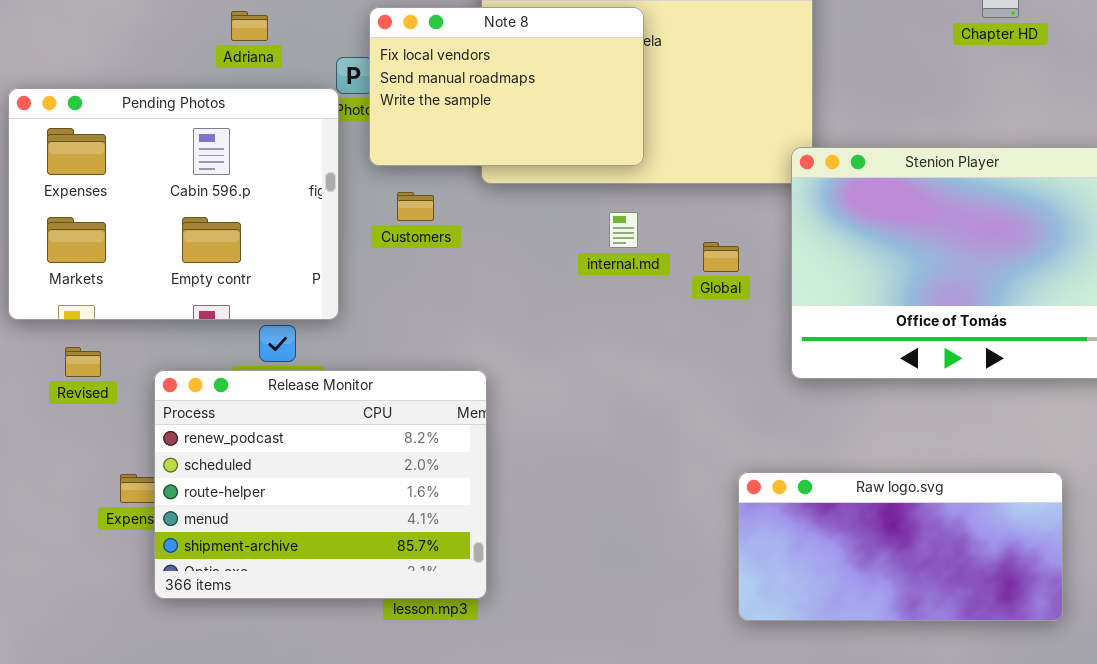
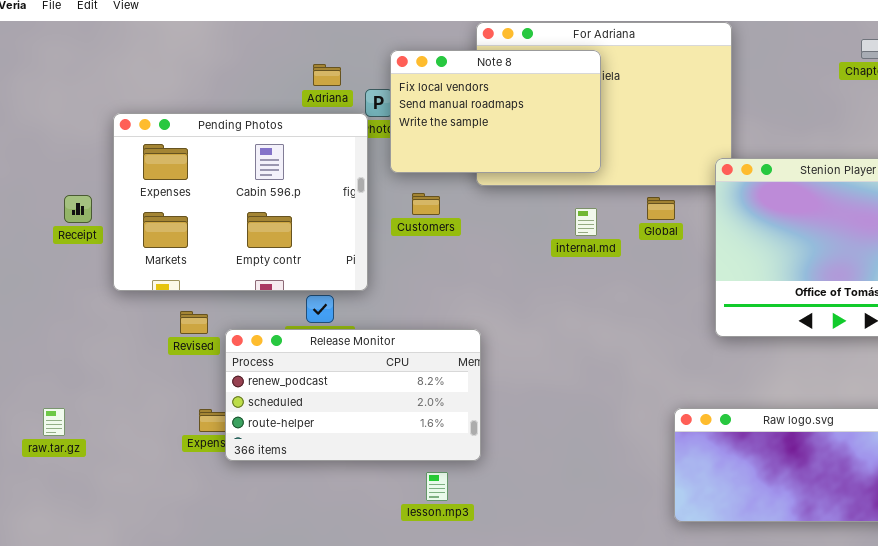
Adriana: [231,11,268,41] -> [313,64,341,86], moved
Global: [703,242,739,272] -> [647,197,675,220], moved
Revised: [65,347,101,377] -> [180,311,208,334], moved
Release Monitor: [154,370,487,599] -> [225,329,481,461], resized

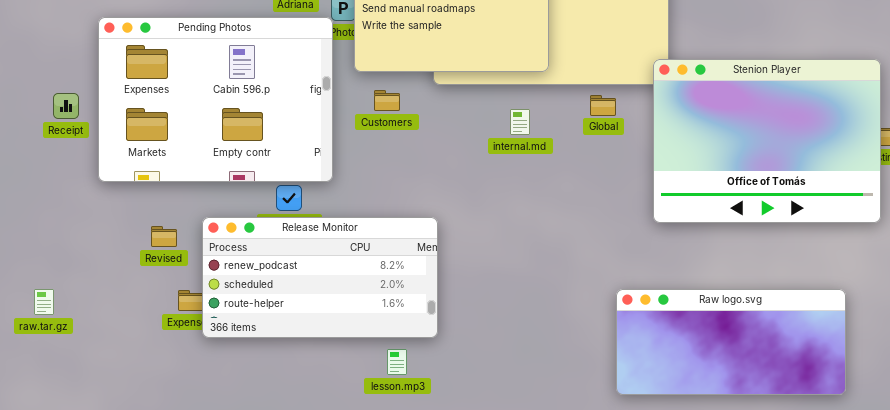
internal.md: [575,208,597,236] -> [510,109,530,135], moved
Revised: [180,311,208,334] -> [151,226,177,247], moved

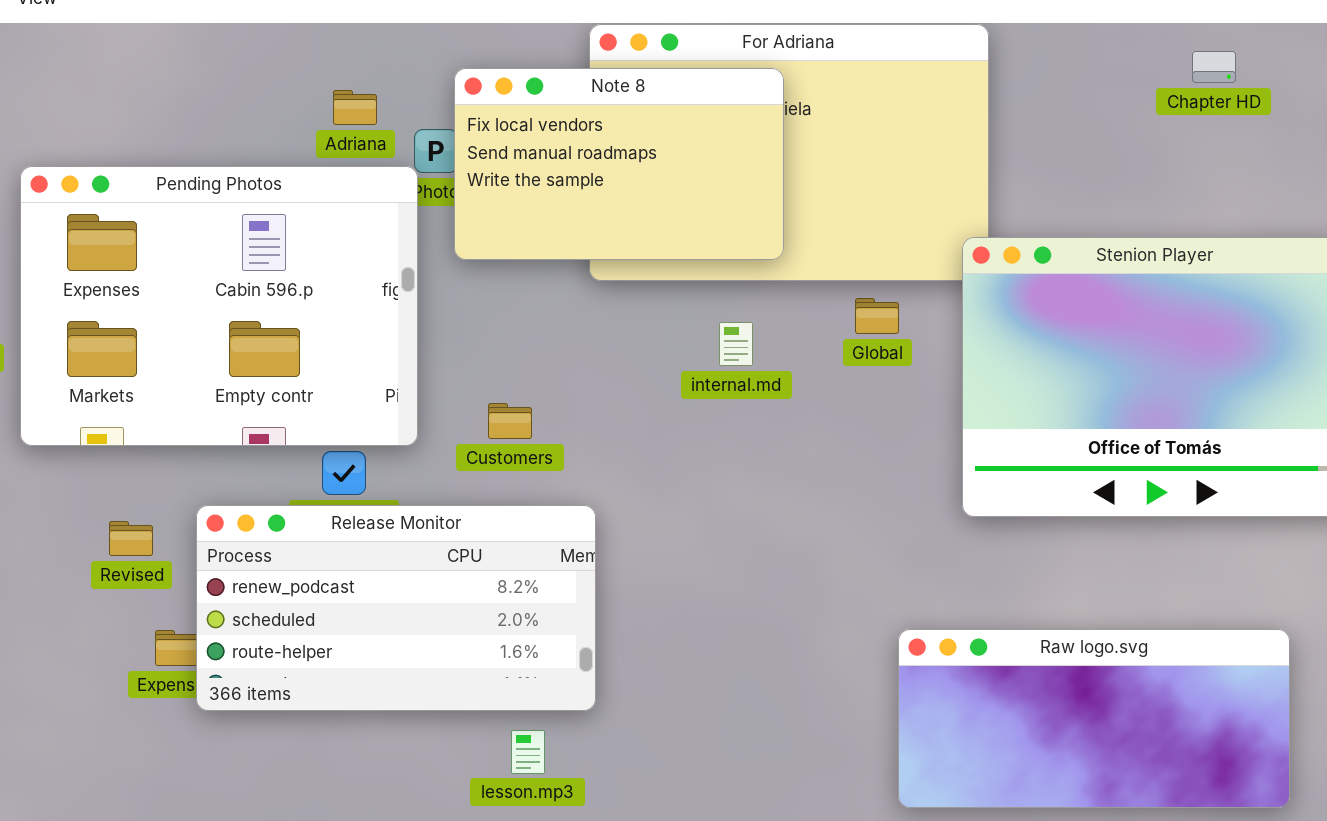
Customers: [374,90,400,111] -> [488,403,532,439], moved

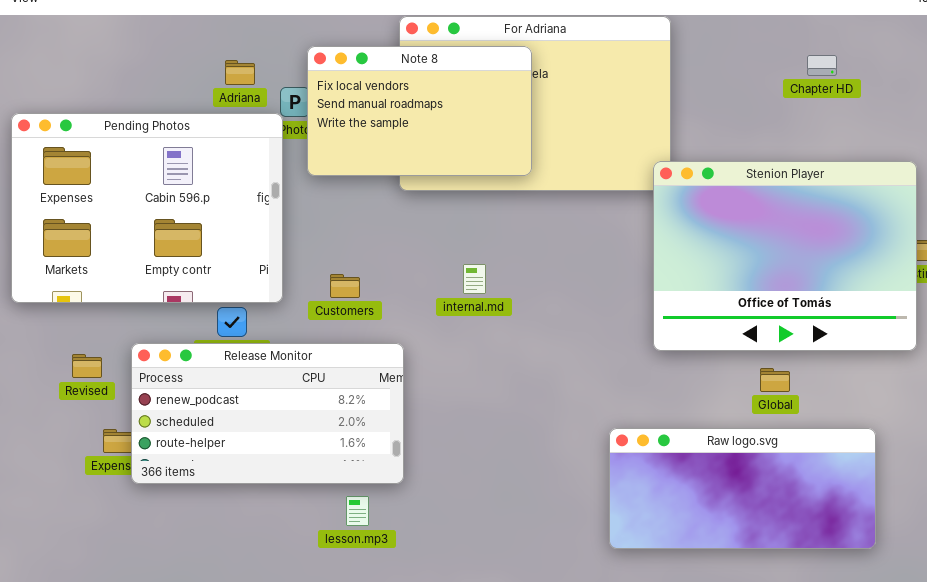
Chapter HD: [1192,51,1236,83] -> [807,55,837,76], moved
Global: [855,298,899,334] -> [760,368,790,392], moved
internal.md: [719,322,753,366] -> [463,264,486,294], moved

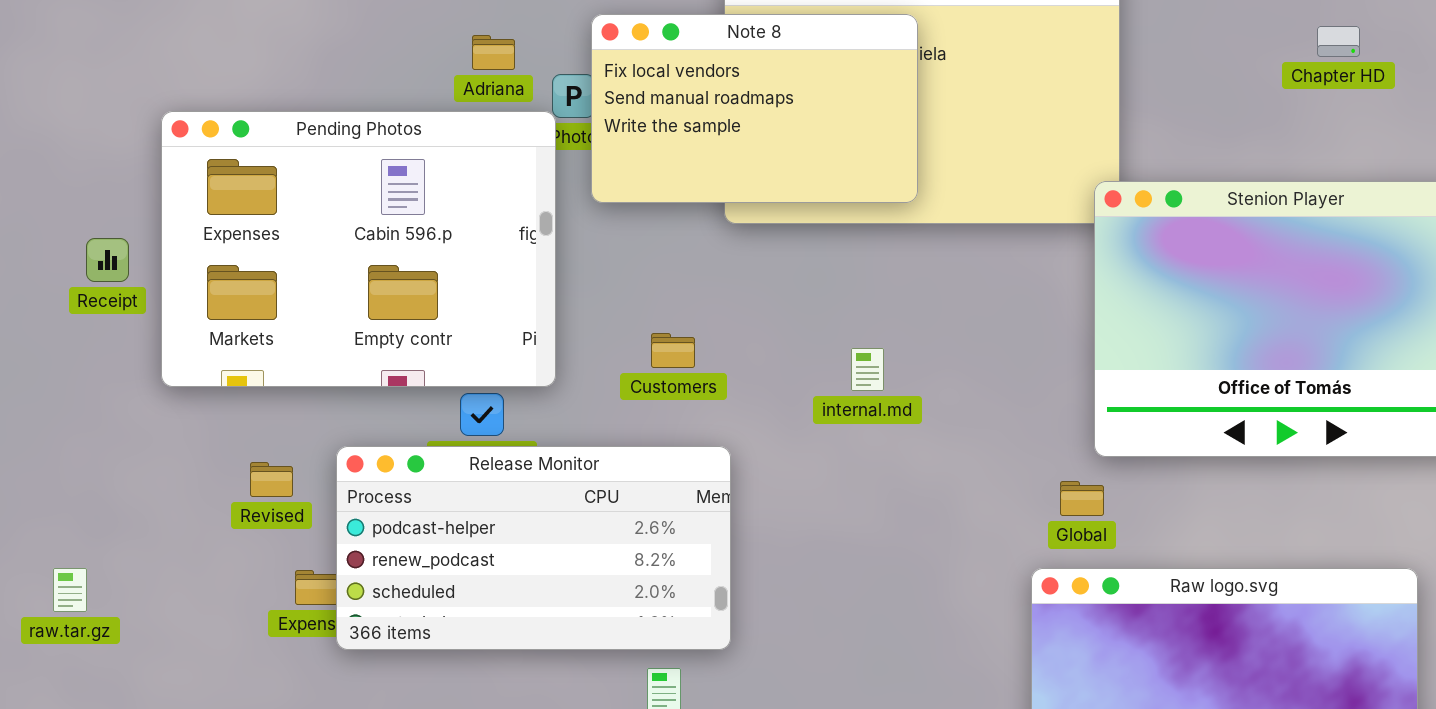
internal.md: [463,264,486,294] -> [851,348,884,391], moved
Customers: [330,274,360,298] -> [651,333,695,368], moved
Release Monitor: [131,343,404,484] -> [336,446,731,650], scrolled up 1 row
Global: [760,368,790,392] -> [1060,481,1104,516], moved

